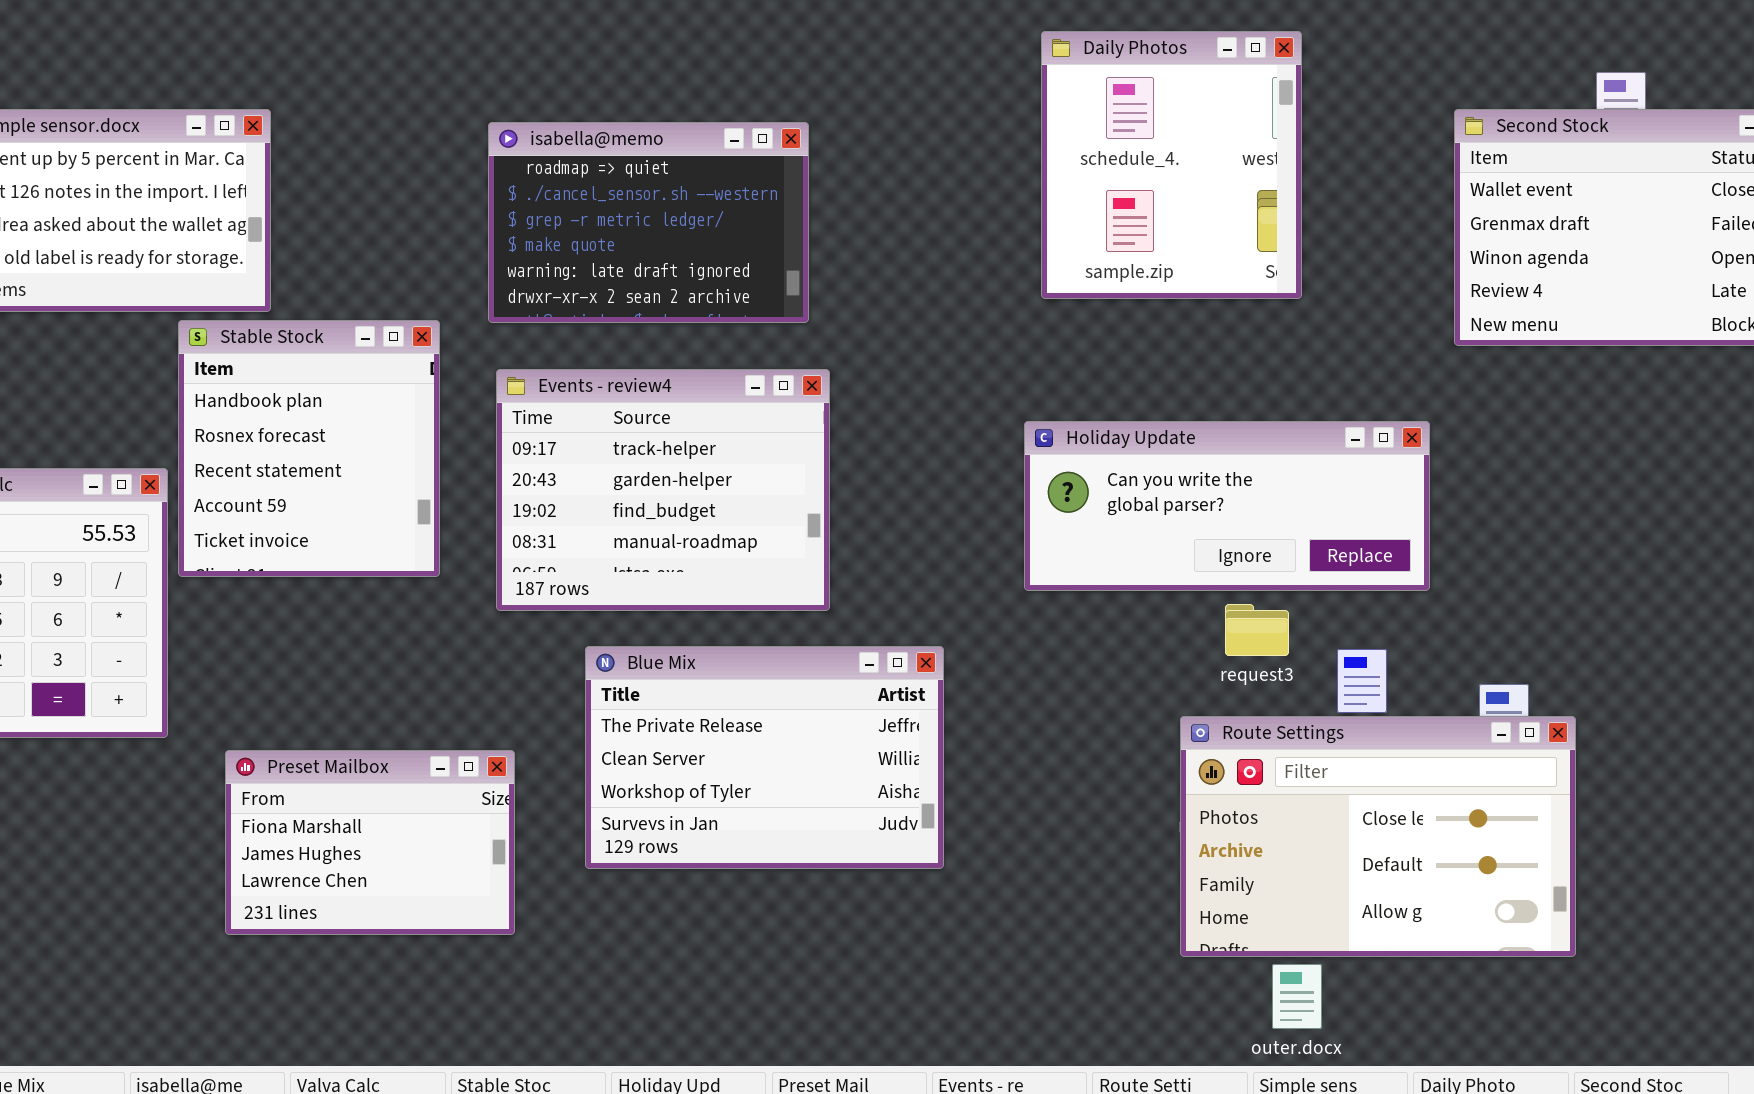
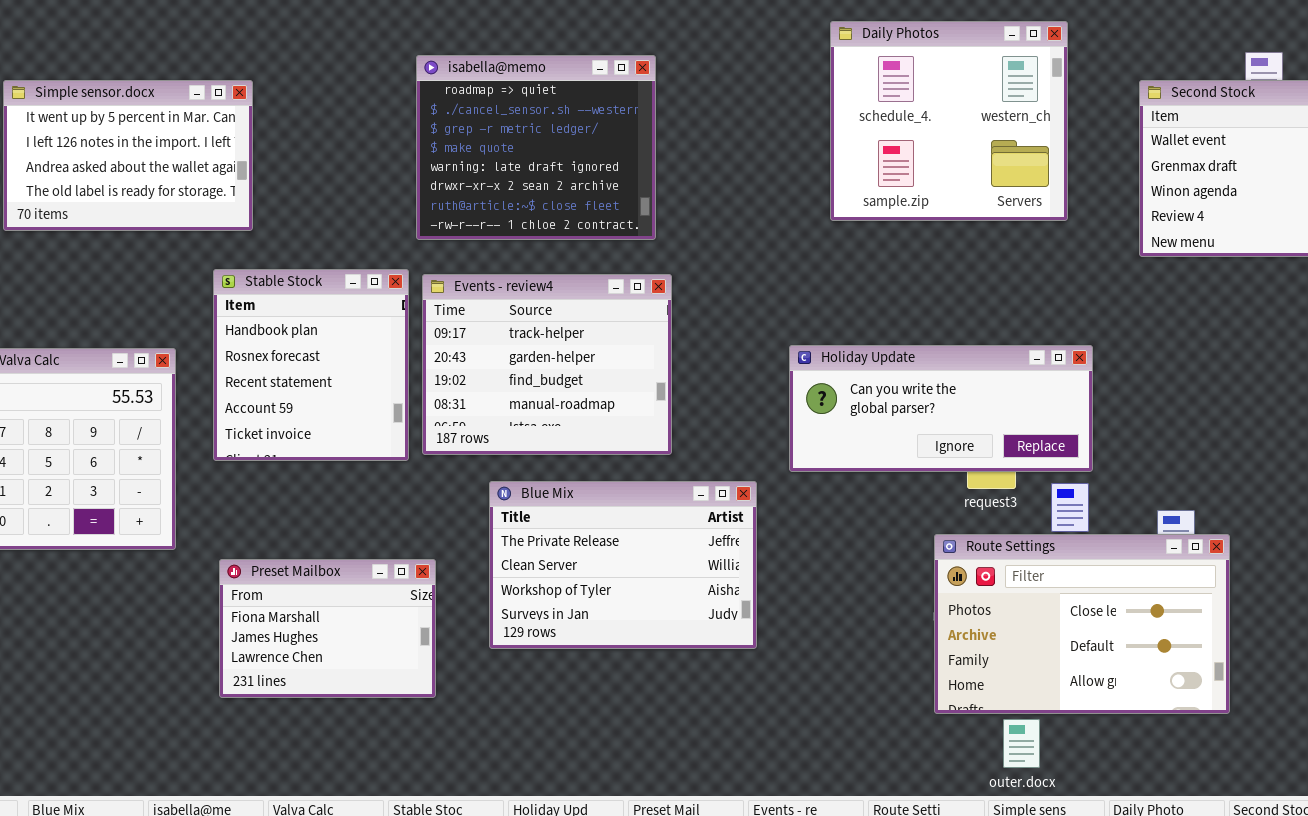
Daily Photos: [1041,31,1302,299] -> [830,21,1068,221], resized
isabella@memo: [488,122,809,323] -> [416,55,656,240], resized
Stable Stock: [178,320,440,577] -> [213,269,409,461], moved
Holiday Update: [1024,421,1430,591] -> [789,345,1093,472], moved

